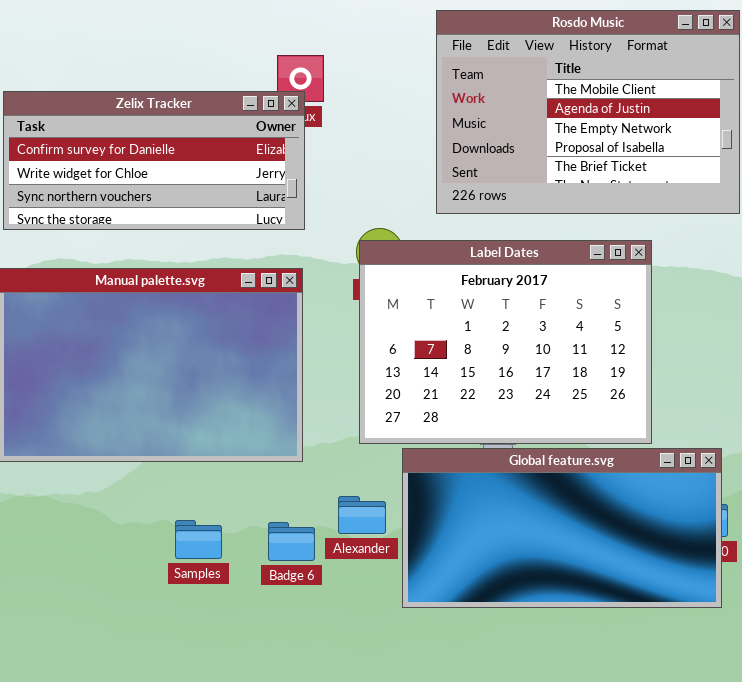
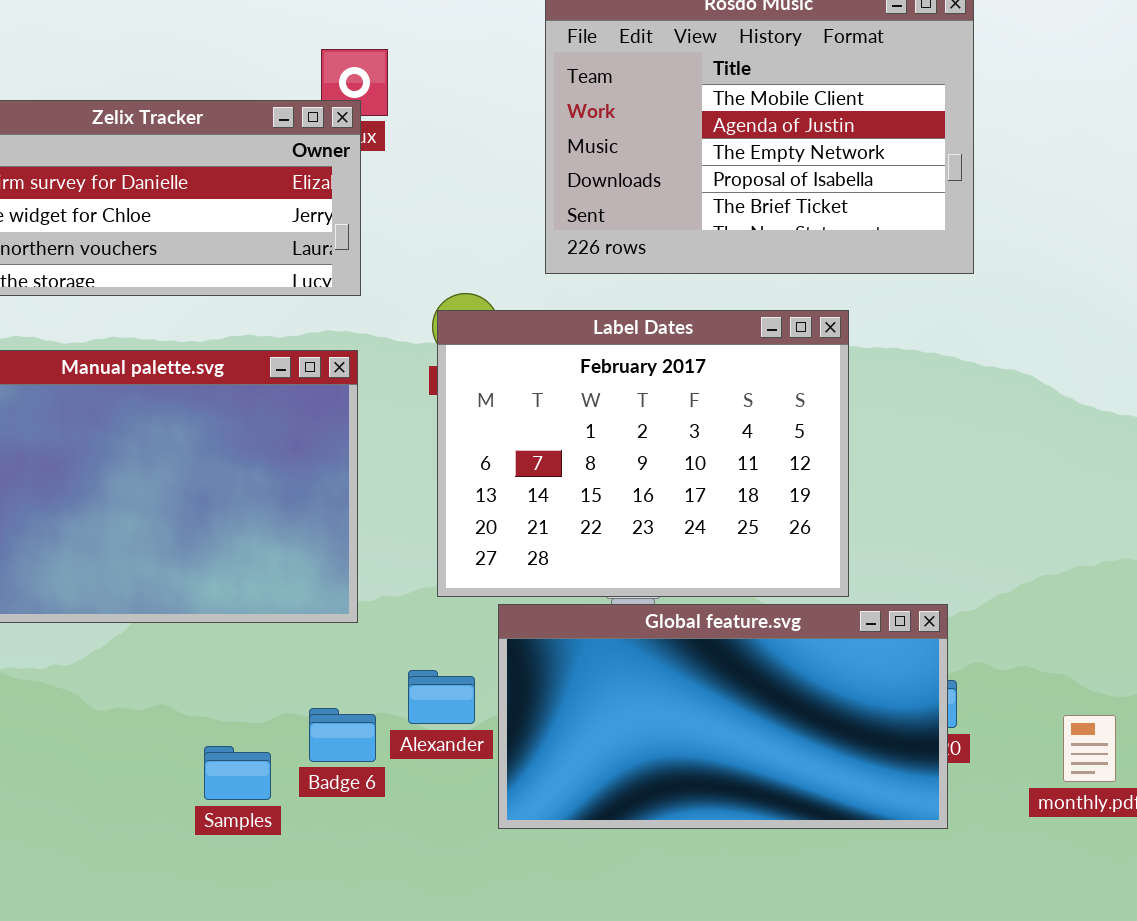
Samples: [175,520,222,559] -> [204,746,271,800], moved

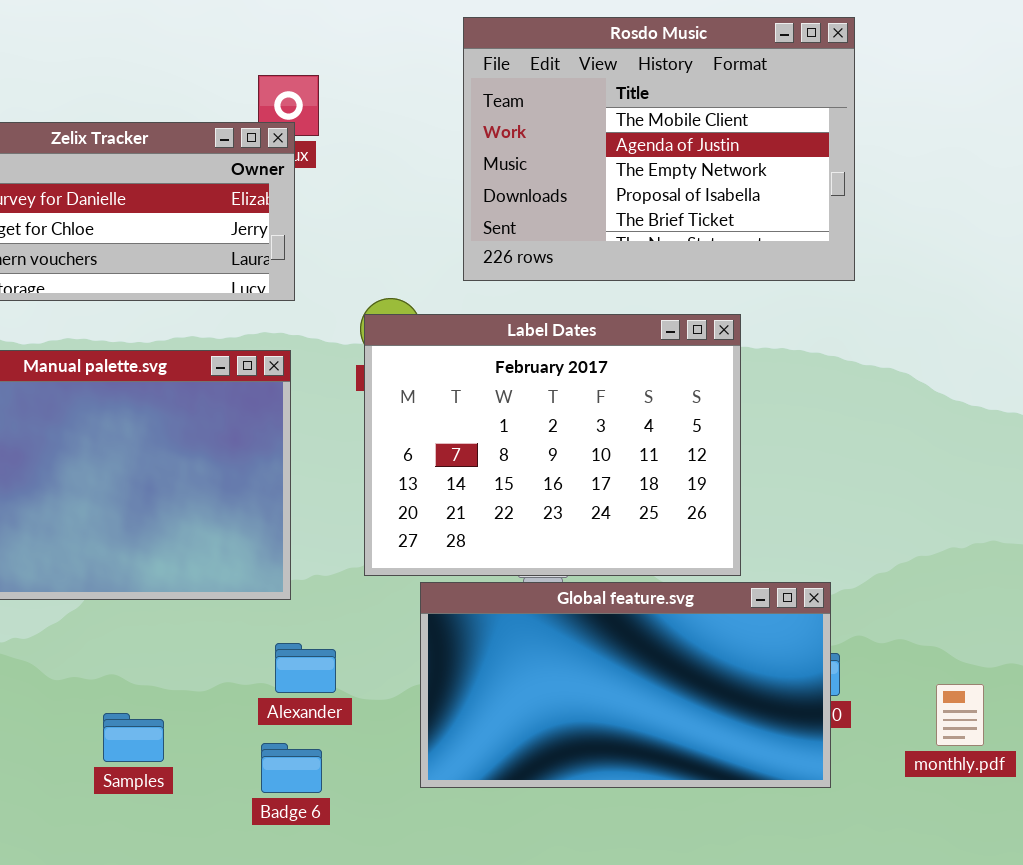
Alexander: [408,670,475,724] -> [275,643,336,693], moved
Badge 6: [309,708,376,762] -> [261,743,322,793], moved
Samples: [204,746,271,800] -> [103,713,164,762], moved

